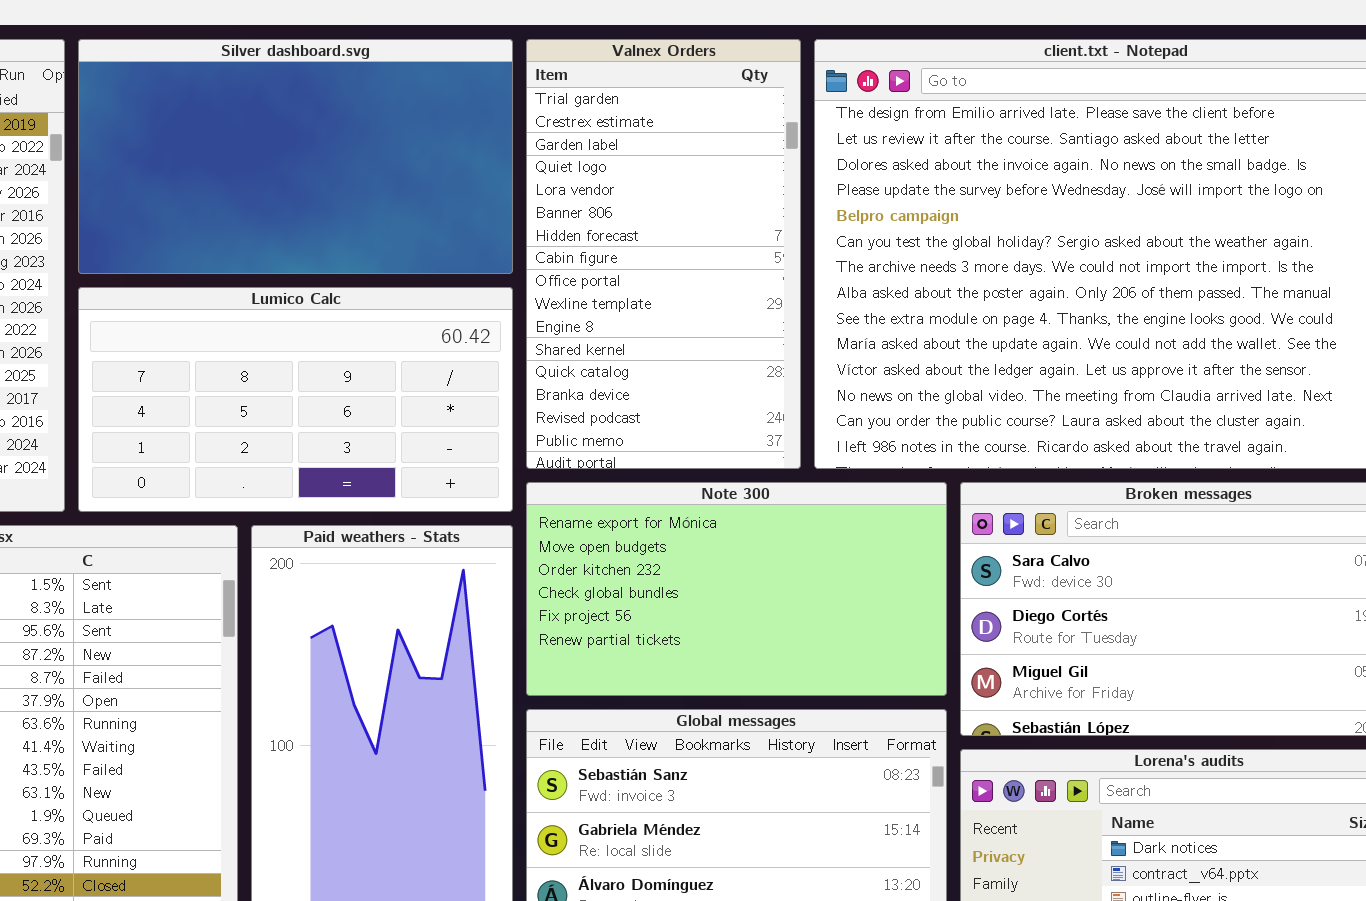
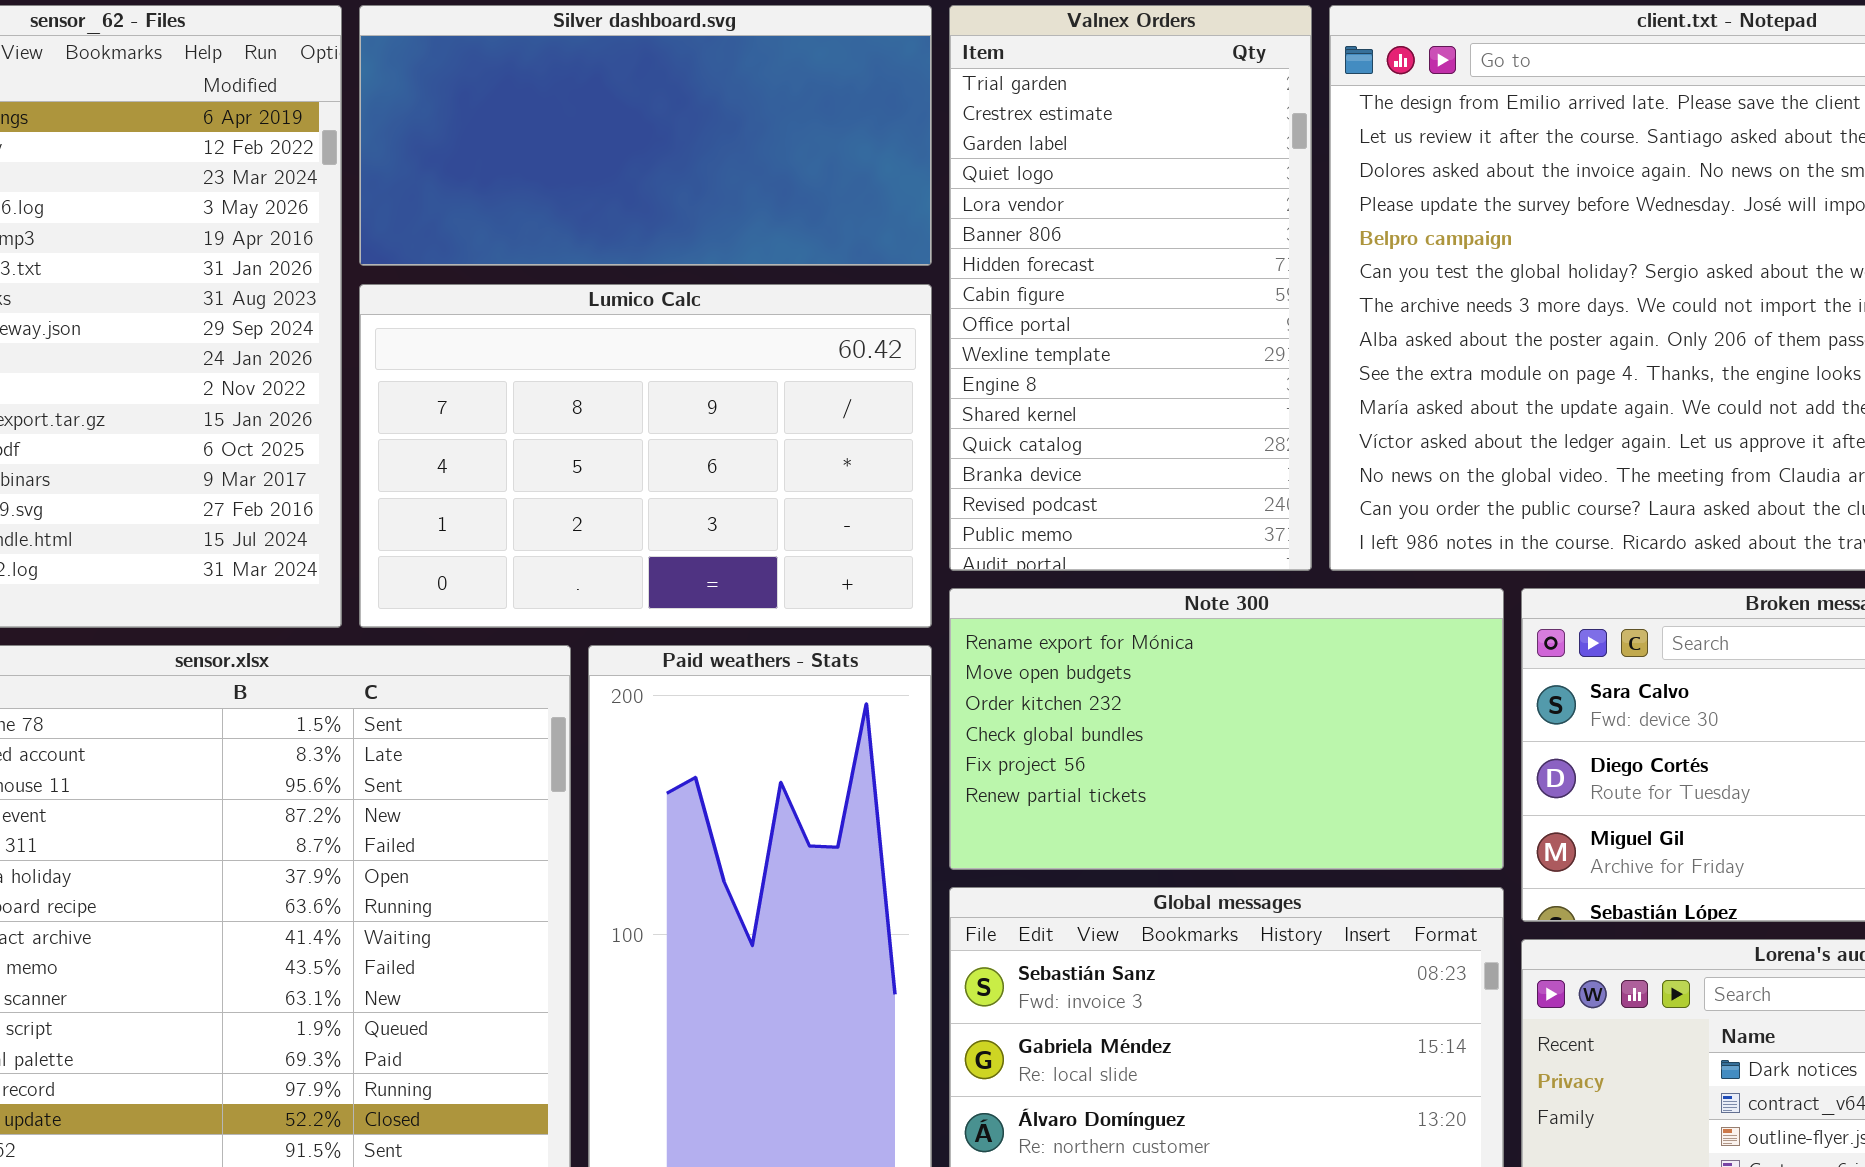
Silver dashboard.svg: [78,39,513,274] -> [359,5,932,266], resized
Lumico Calc: [78,287,513,512] -> [359,284,932,628], resized

